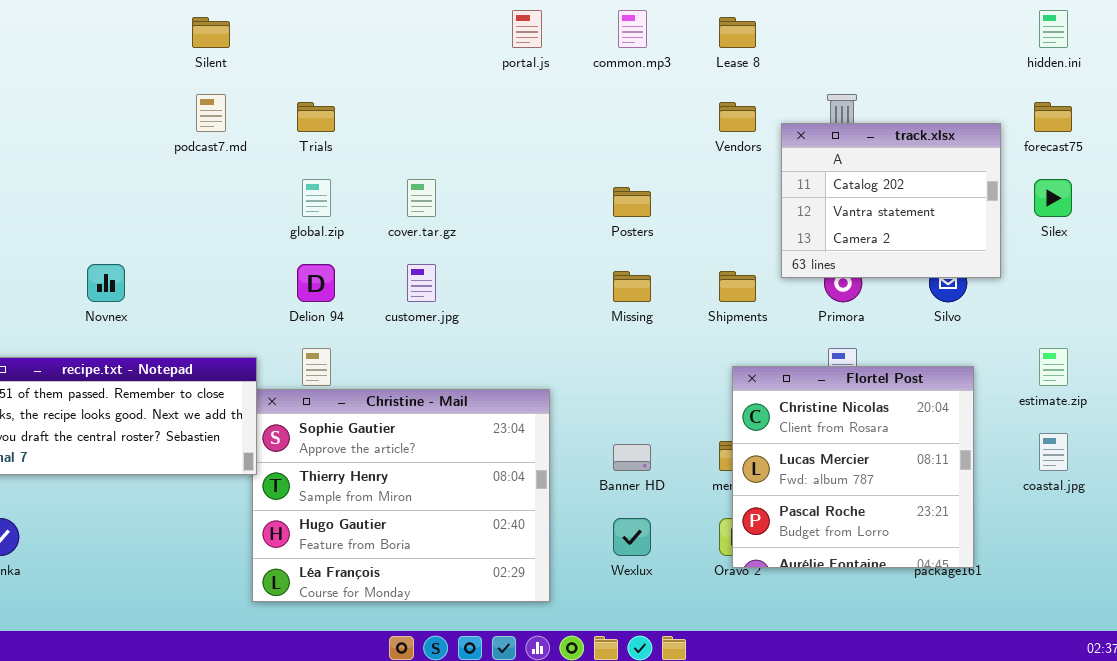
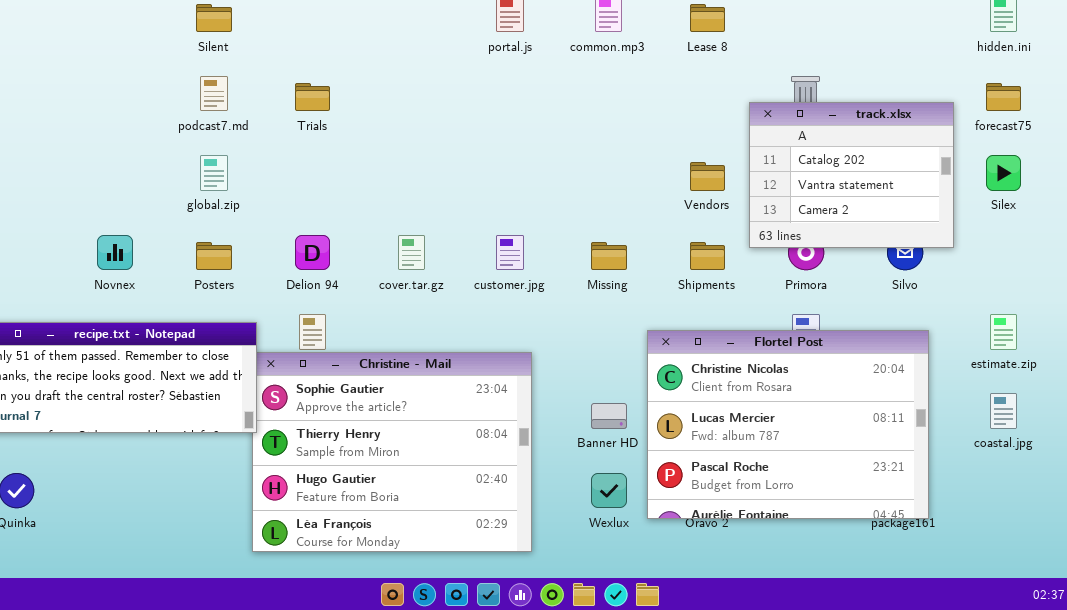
Vendors: [719,102,756,132] -> [690,162,725,191], moved
global.zip: [302,179,331,217] -> [200,155,228,191], moved
cover.tar.gz: [407,179,436,217] -> [398,235,425,270], moved
Posters: [613,187,651,217] -> [196,242,232,270], moved
customer.jpg: [407,264,436,302] -> [496,235,524,270], moved
Flortel Post: [732,366,974,568] -> [647,330,929,519], resized

